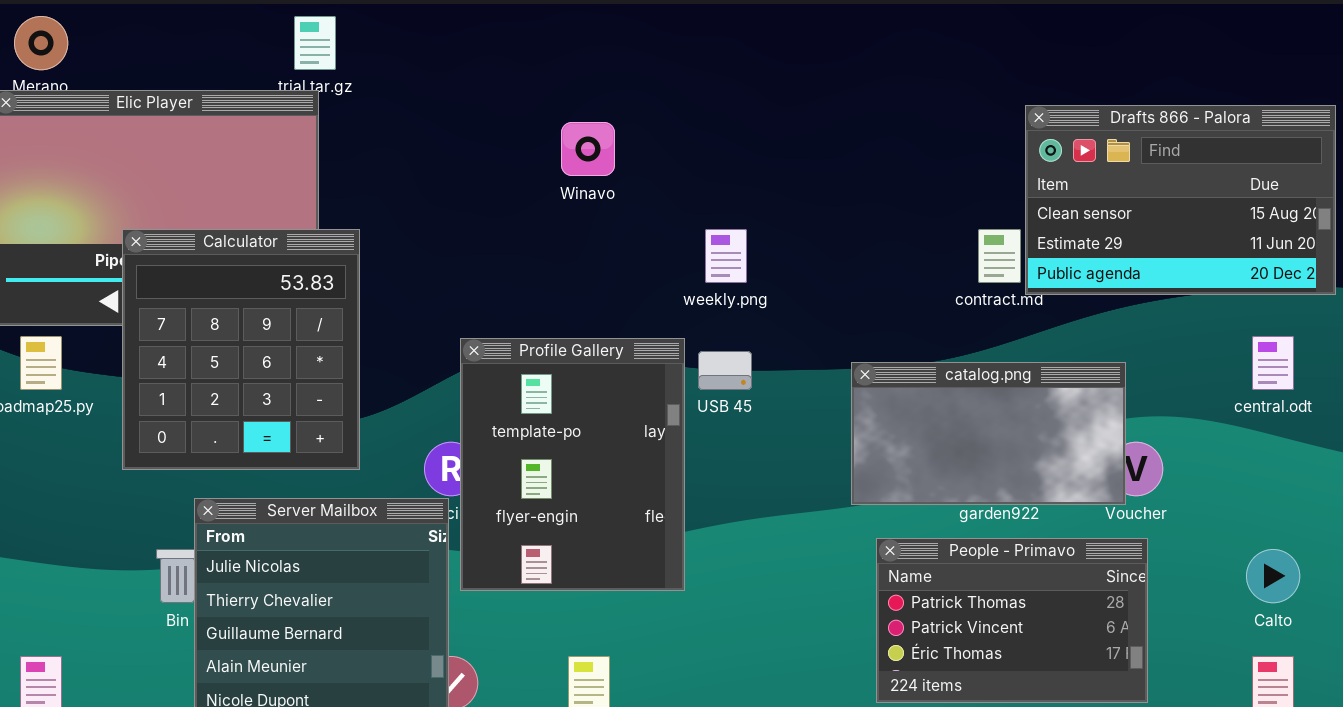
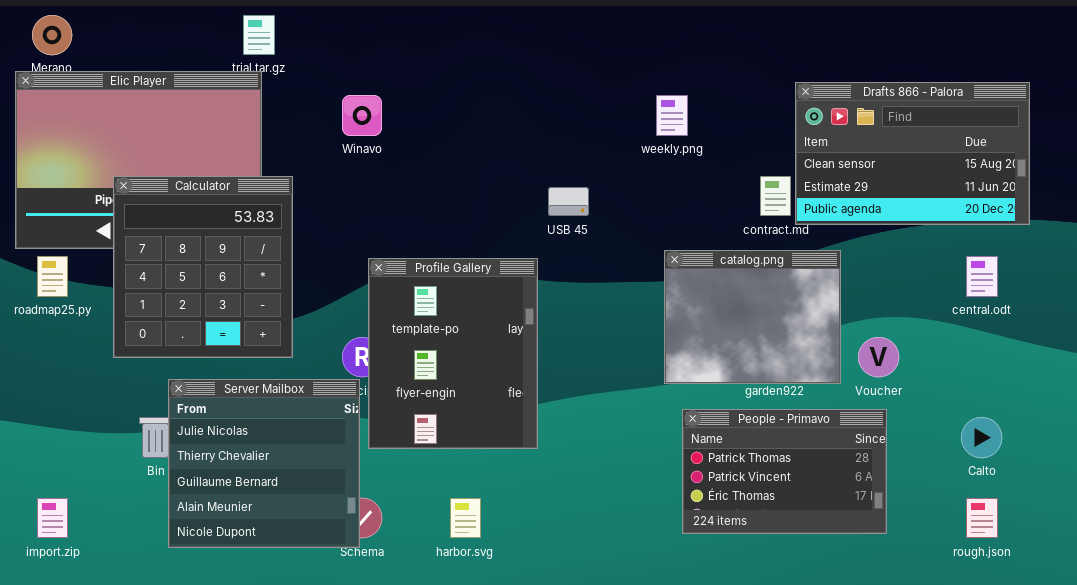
Winavo: [561,122,615,176] -> [342,95,382,136], moved
weekly.png: [705,229,747,283] -> [656,95,688,136], moved
USB 45: [698,351,752,390] -> [548,187,589,216], moved
catalog.png: [851,362,1126,505] -> [664,250,841,384], resized

